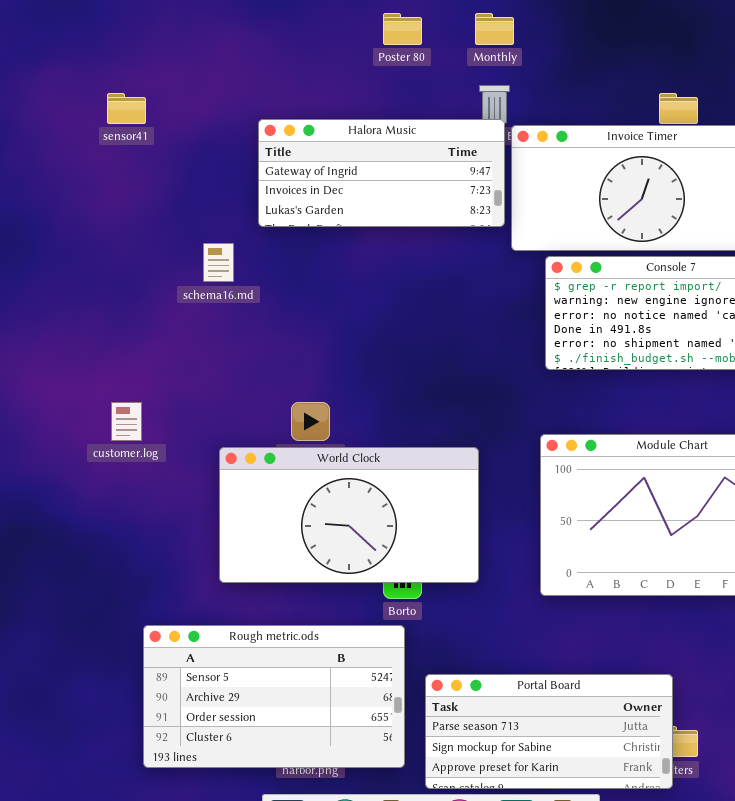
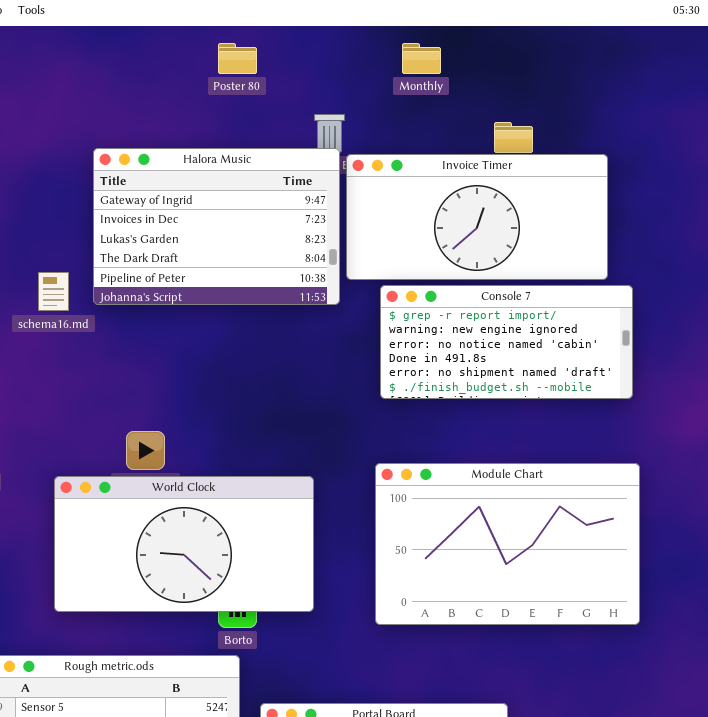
Monthly: [475,13,514,45] -> [402,43,441,74], moved
Halora Music: [258,119,505,227] -> [93,148,340,305], resized

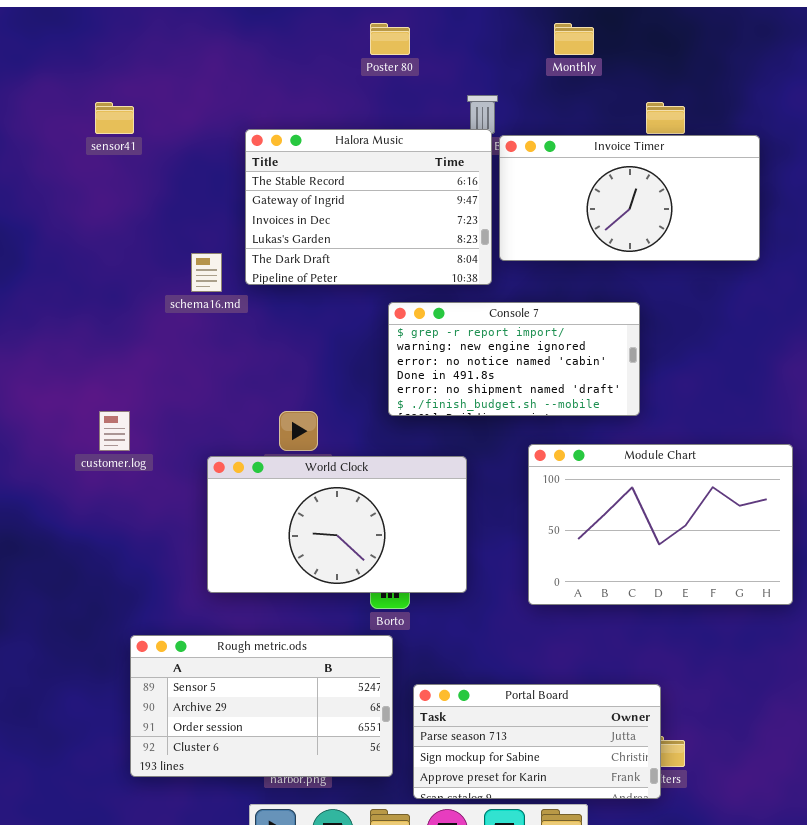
Halora Music: [93,148,340,305] -> [245,129,492,285], scrolled up 1 row
Console 7: [380,285,633,399] -> [388,302,640,416], moved

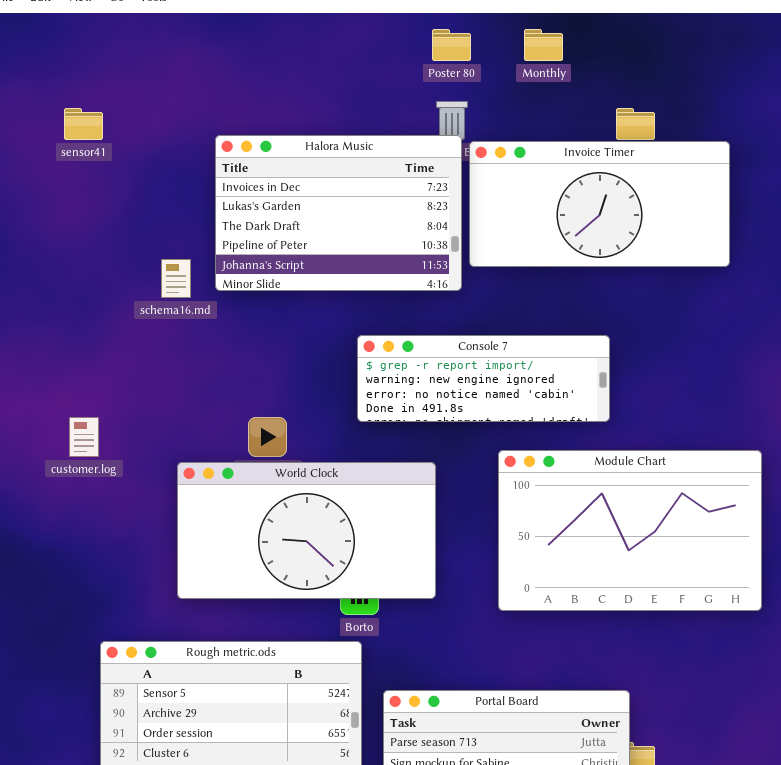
Poster 80: [370,23,410,55] -> [432,29,471,61], moved
Halora Music: [245,129,492,285] -> [215,135,462,291], scrolled down 2 rows
Console 7: [388,302,640,416] -> [357,335,610,422], resized

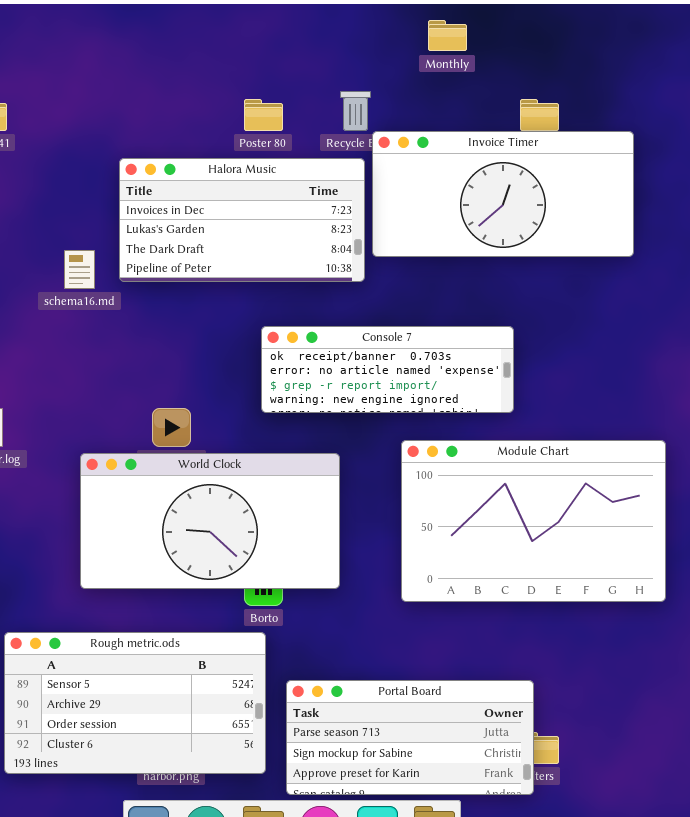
Poster 80: [432,29,471,61] -> [244,99,283,131], moved
Halora Music: [215,135,462,291] -> [119,158,365,282], resized
Console 7: [357,335,610,422] -> [261,326,514,413], scrolled up 2 rows

